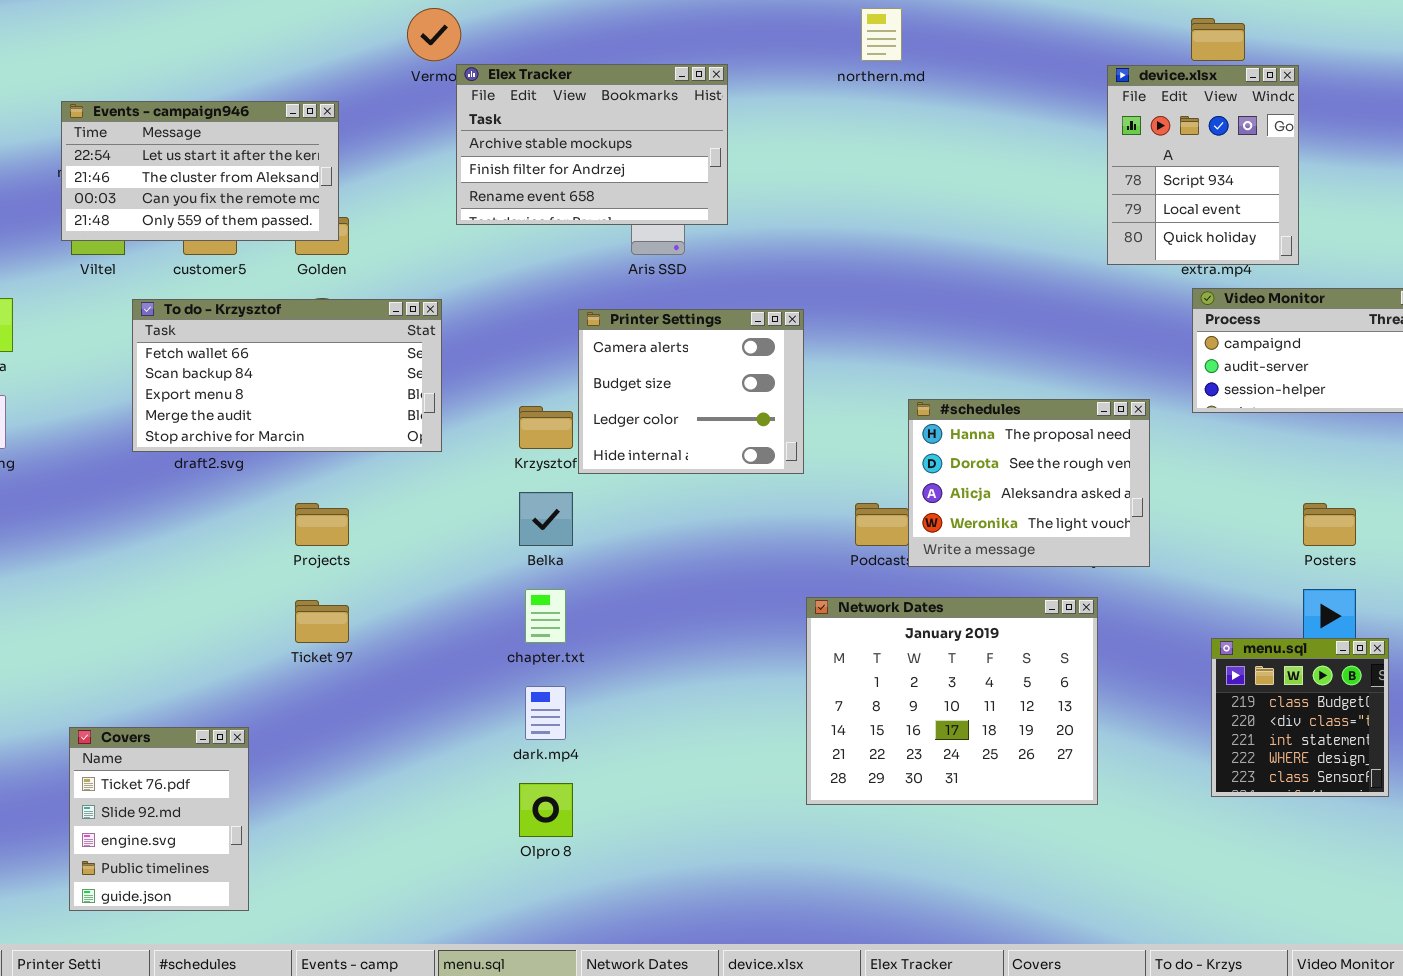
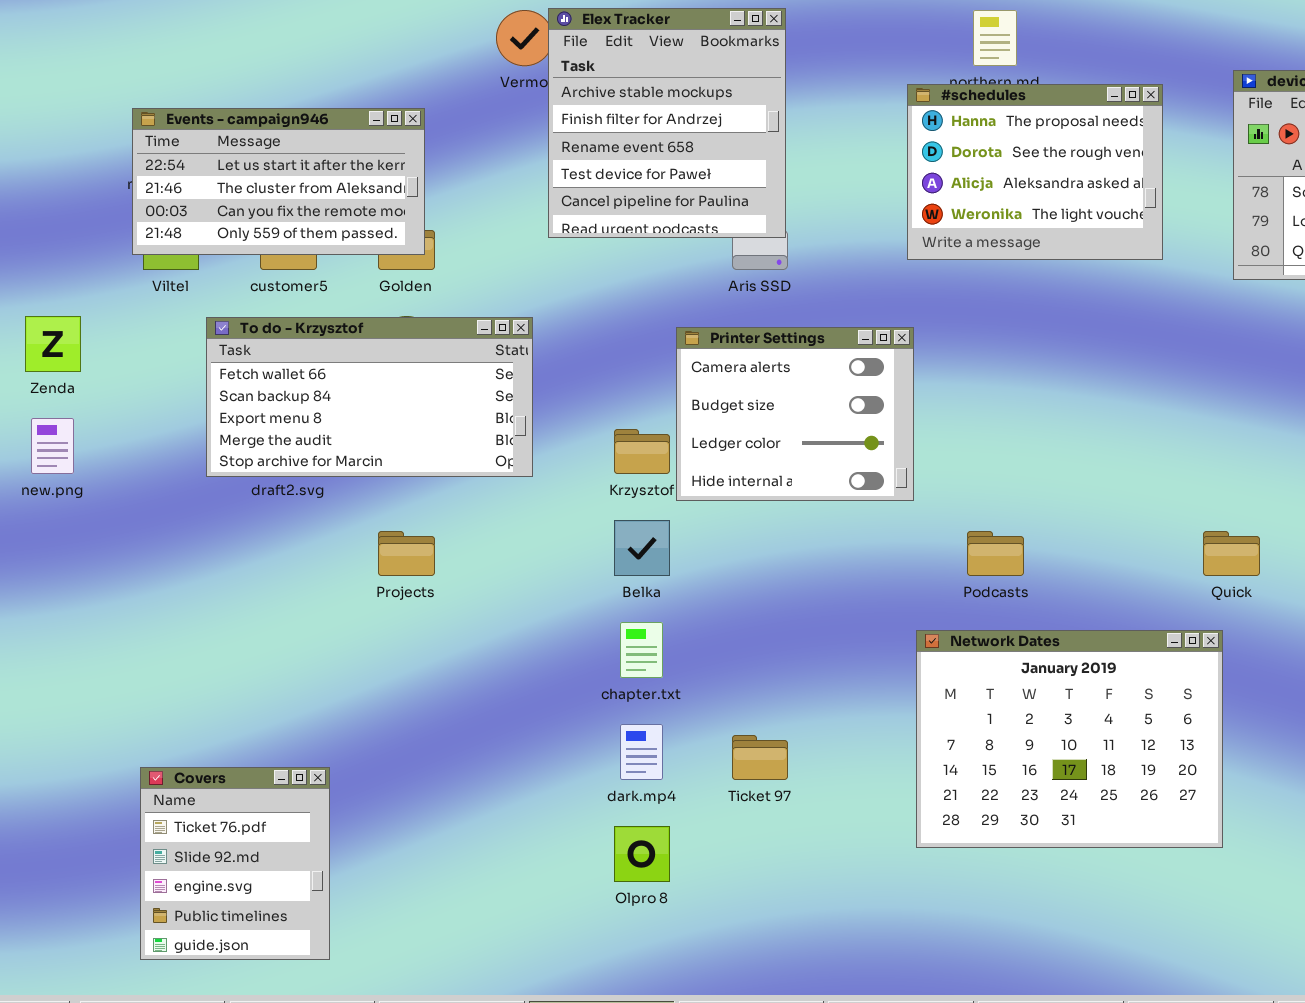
Elex Tracker: [456,64,728,225] -> [548,8,786,238], resized
#schedules: [908,399,1150,567] -> [907,84,1163,260], moved
Ticket 97: [295,600,349,643] -> [732,735,788,780], moved

